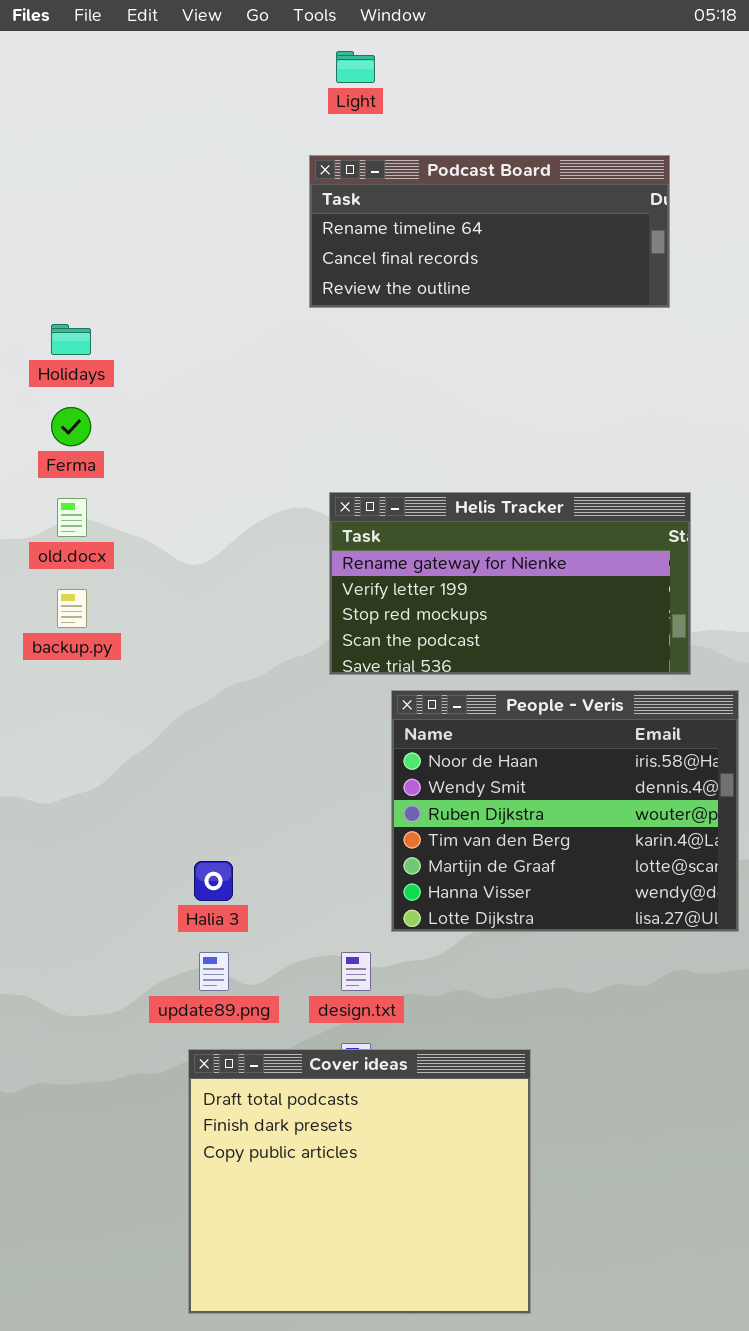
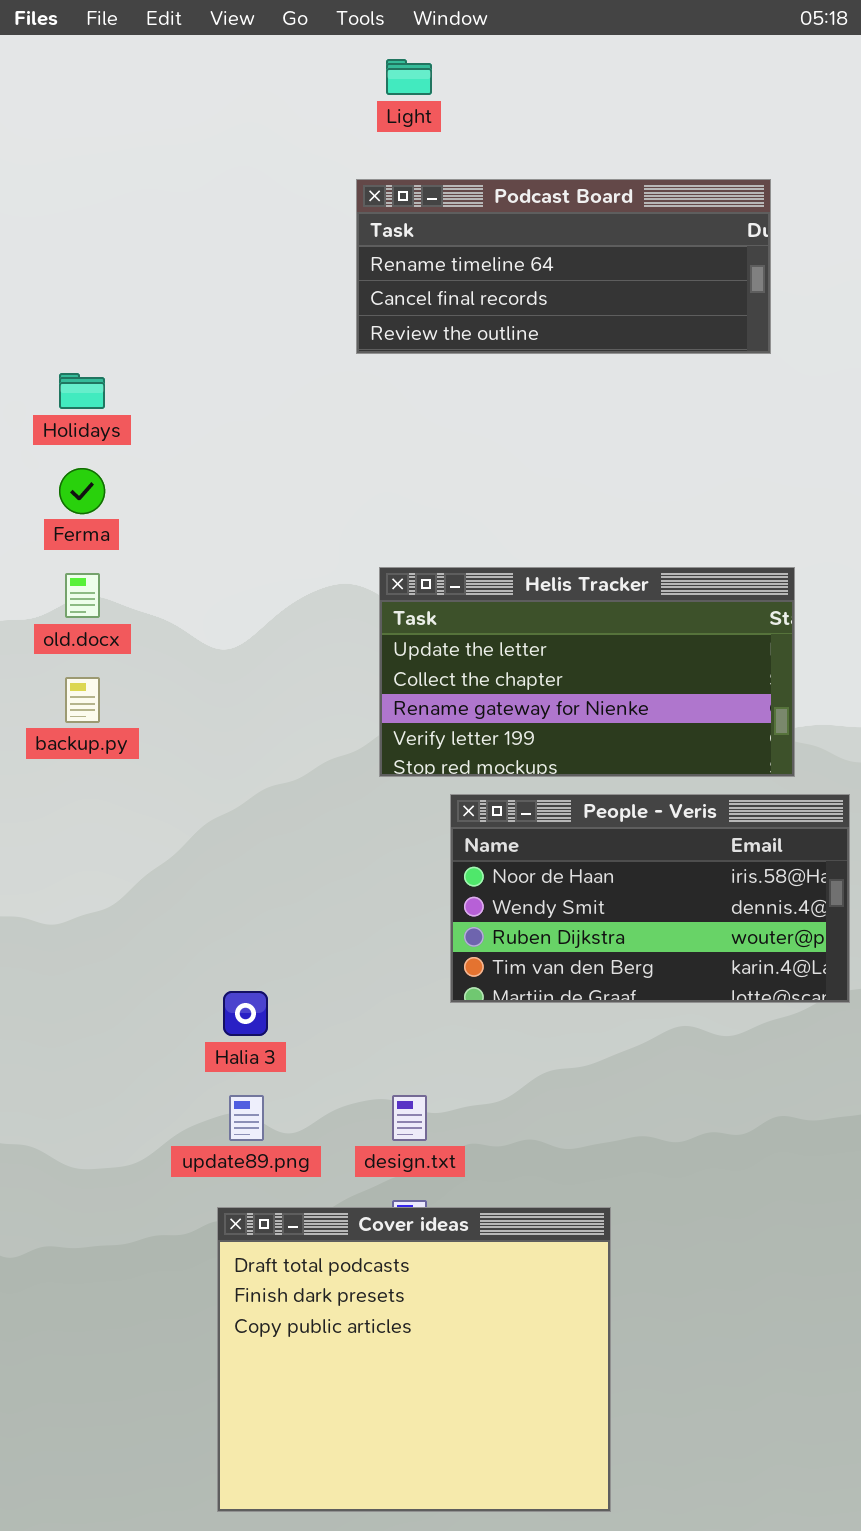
Helis Tracker: [329,492,691,675] -> [379,567,795,777], scrolled up 2 rows
People - Veris: [391,690,739,932] -> [450,794,850,1003], resized

